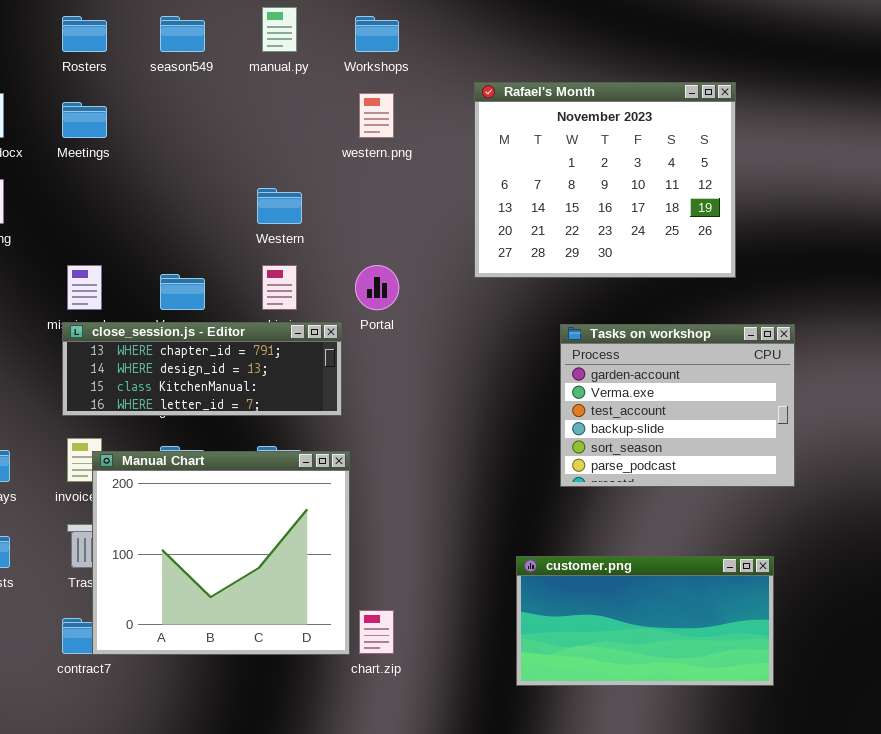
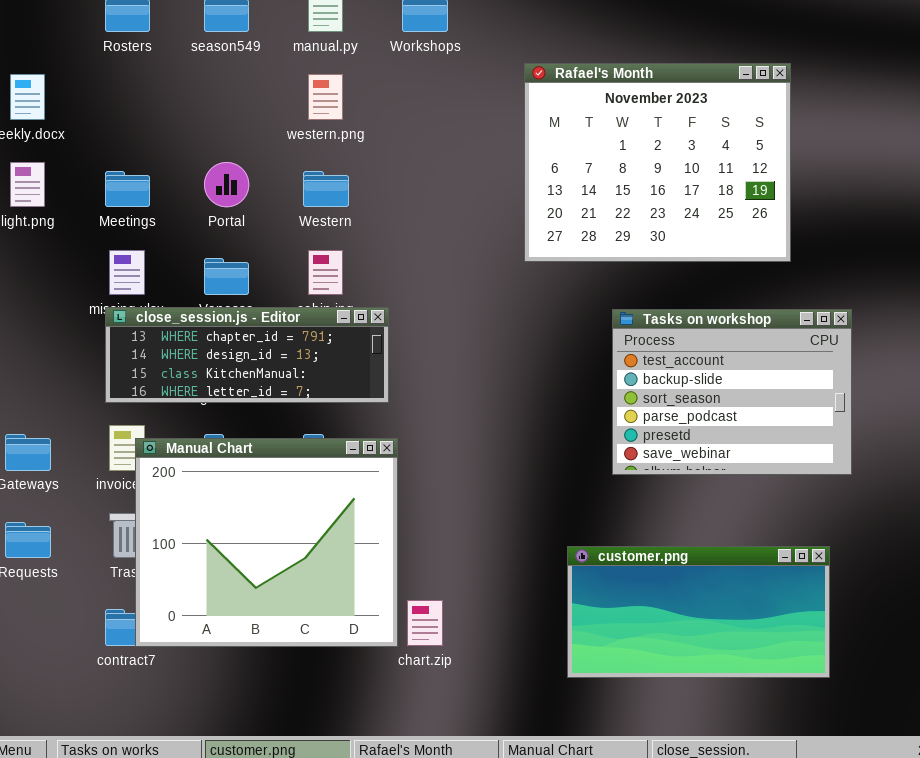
western.png: [359,93,394,138] -> [308,74,343,120], moved
Meetings: [62,102,107,138] -> [105,171,150,207], moved
Portal: [355,265,399,310] -> [204,162,249,207], moved
Tasks on workshop: [560,324,795,487] -> [612,309,852,475], scrolled down 2 rows

